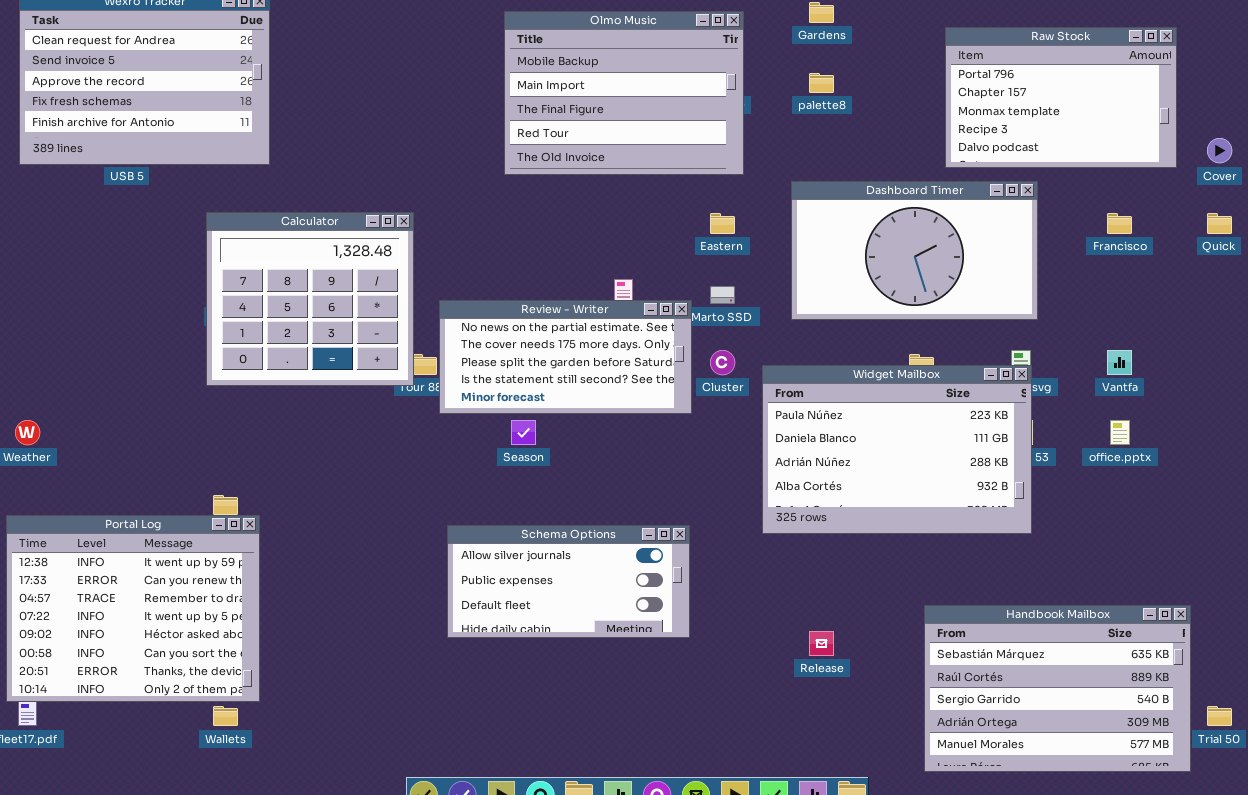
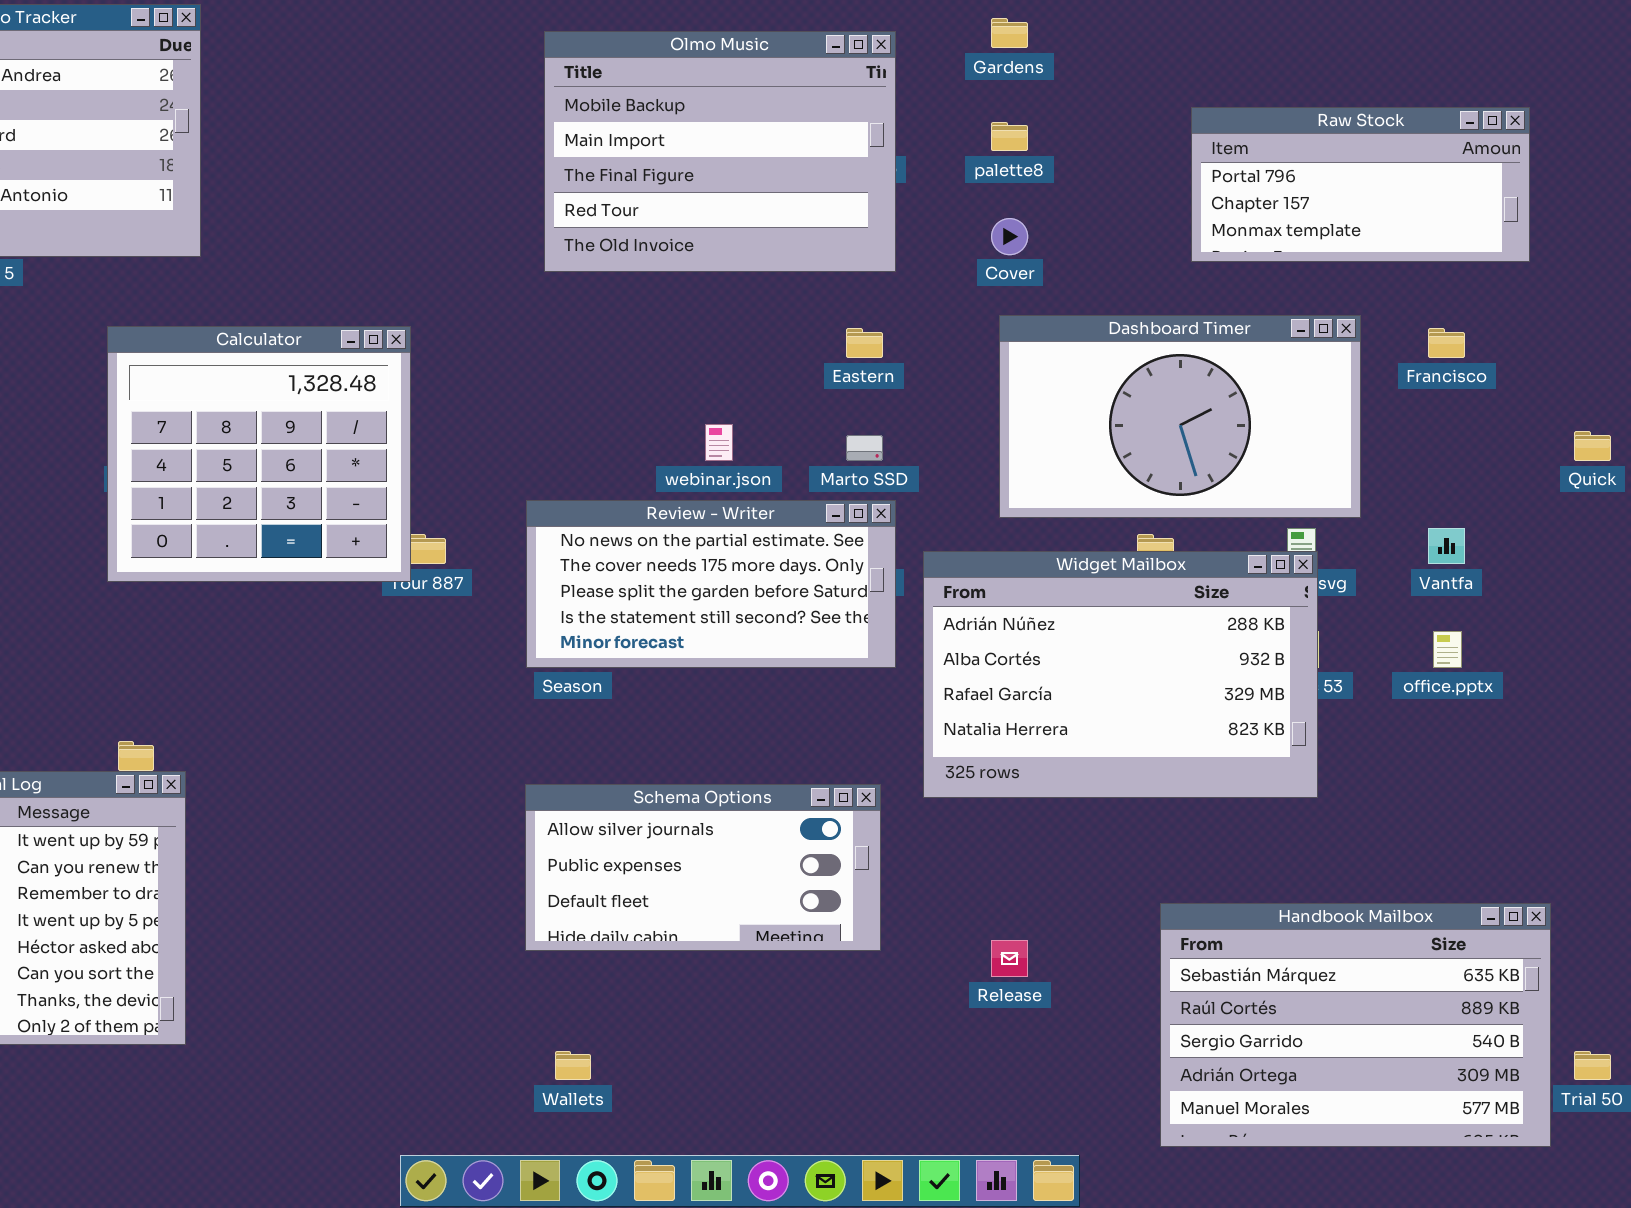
Raw Stock: [945,27,1177,168] -> [1191,107,1530,262], resized
Cover: [1207,138,1232,163] -> [991,218,1028,255], moved
Dashboard Timer: [791,181,1038,320] -> [999,315,1361,518], moved
Quick: [1207,213,1232,234] -> [1574,431,1611,461], moved
Review - Writer: [439,300,692,414] -> [526,500,896,668], moved
Widget Mailbox: [762,365,1032,534] -> [923,551,1318,798], scrolled down 2 rows
Schema Options: [447,525,690,638] -> [525,784,881,951], moved
Wallets: [213,706,238,726] -> [555,1051,591,1080], moved

